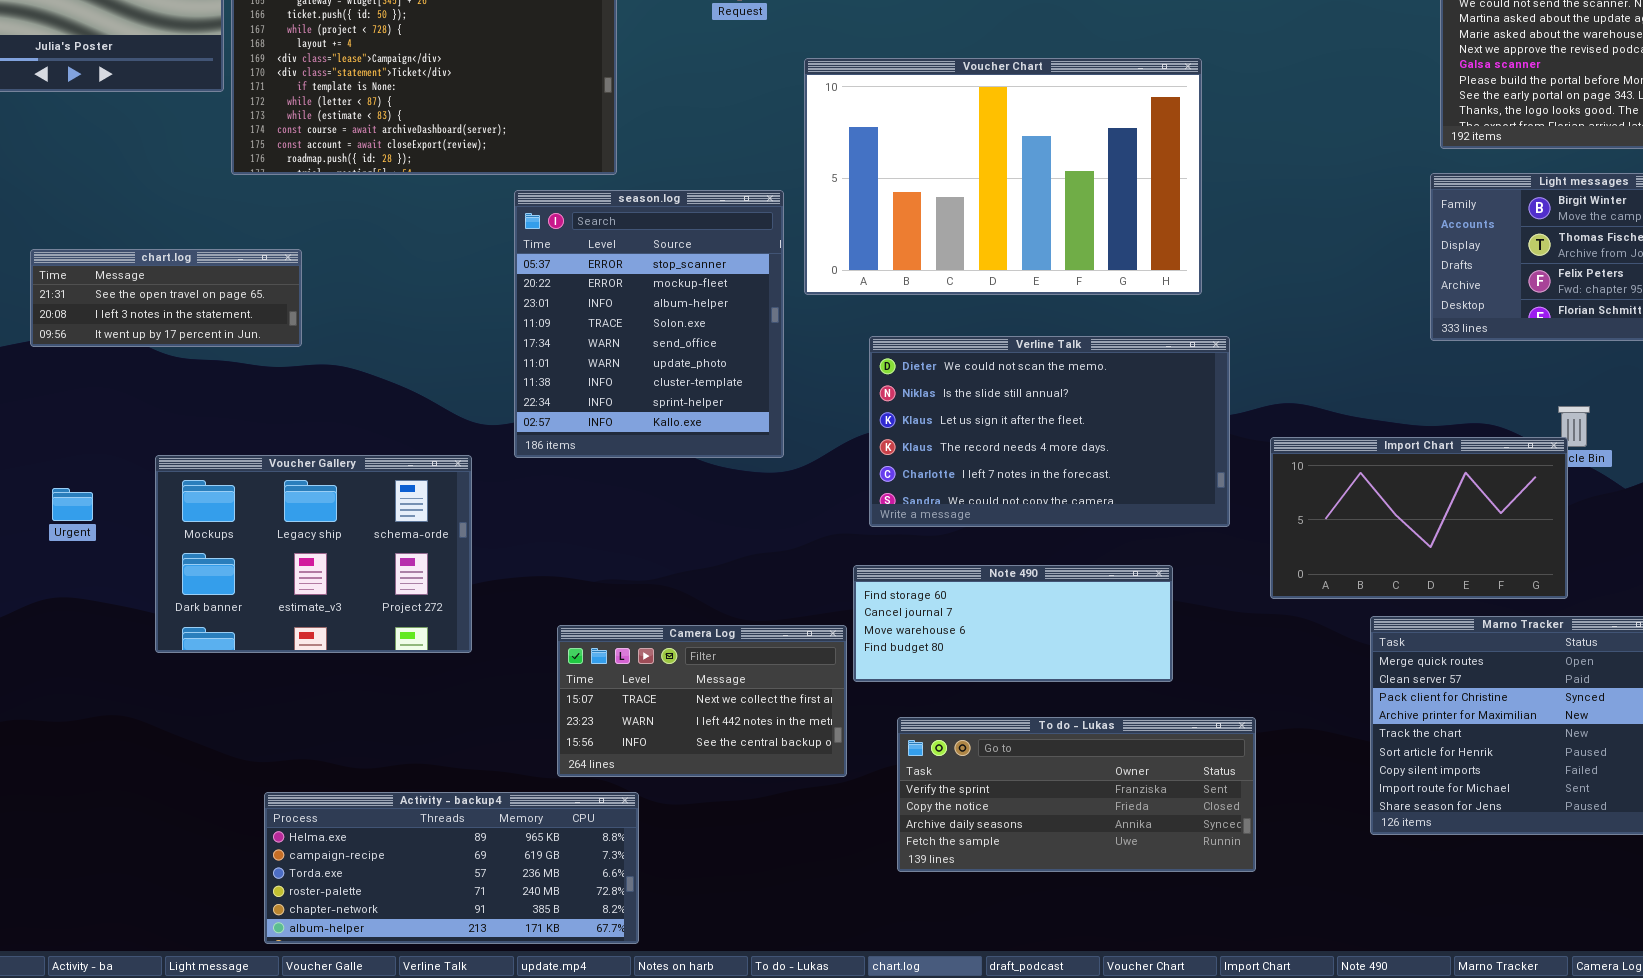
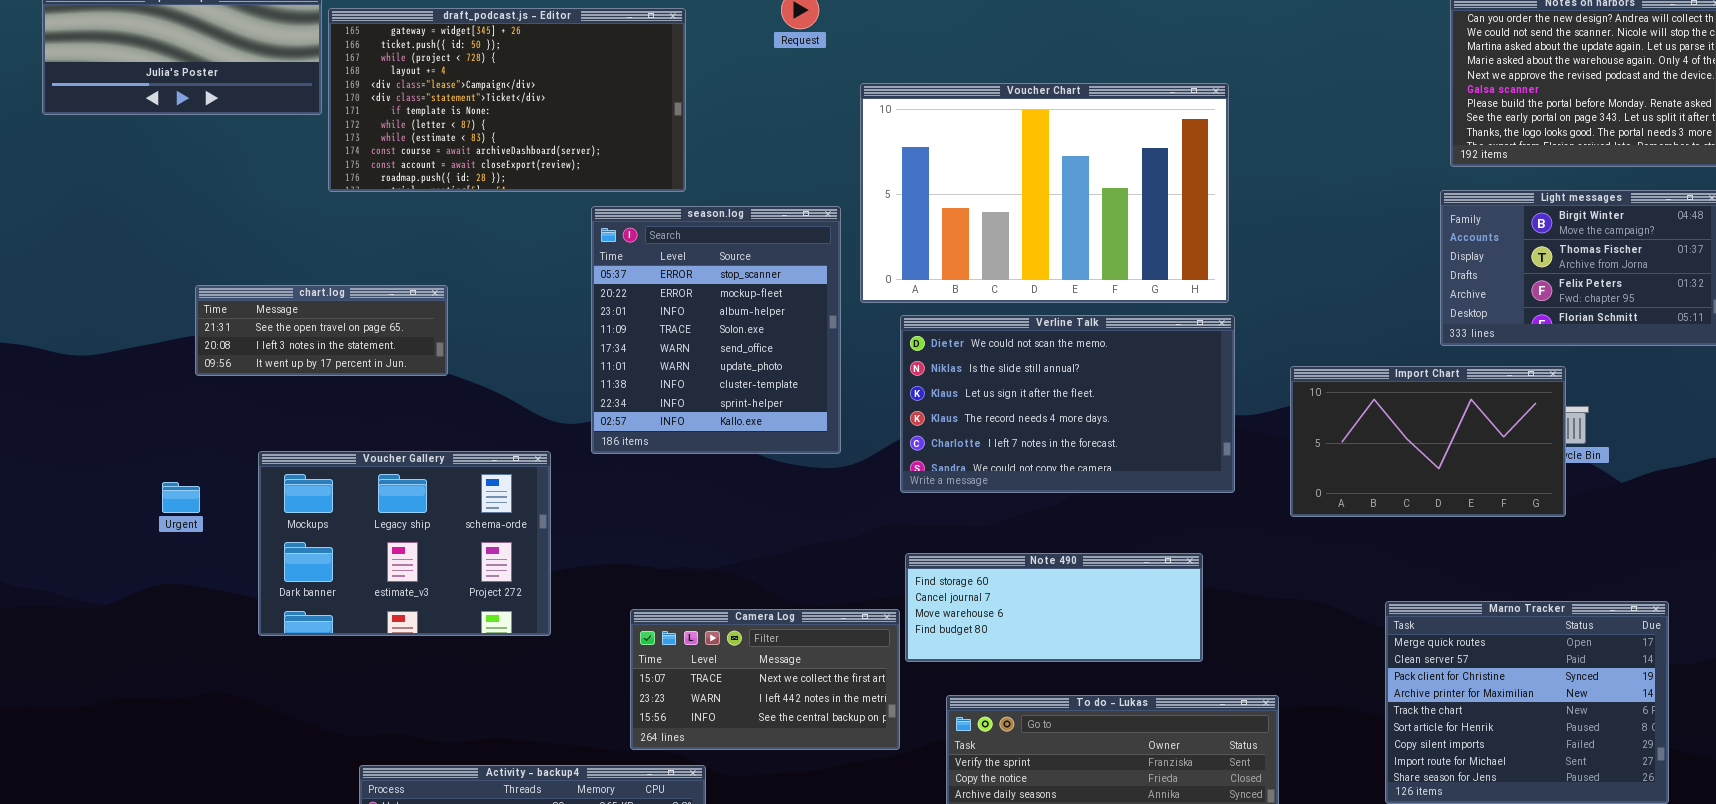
chart.log: [30,249,302,347] -> [195,285,448,376], moved
Verline Talk: [869,336,1230,527] -> [900,315,1235,493], moved
Import Chart: [1270,437,1568,599] -> [1290,366,1566,517], moved

